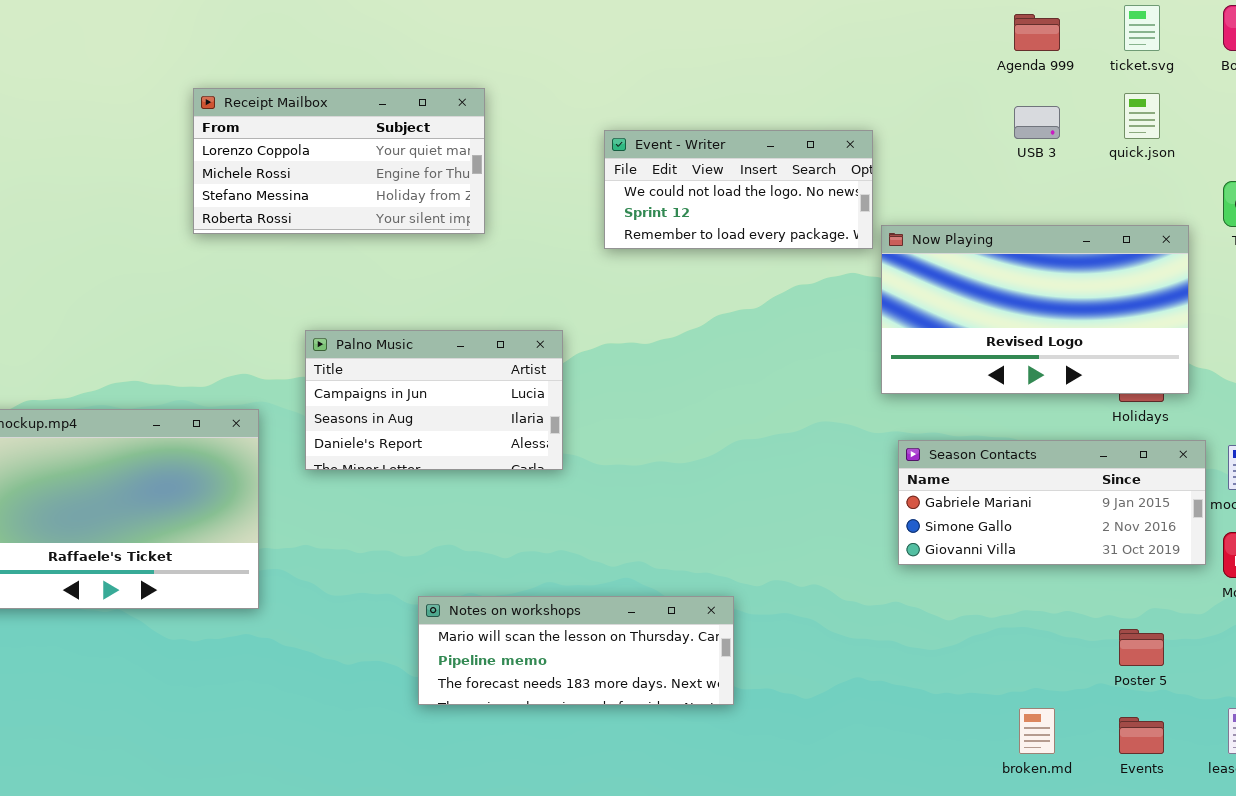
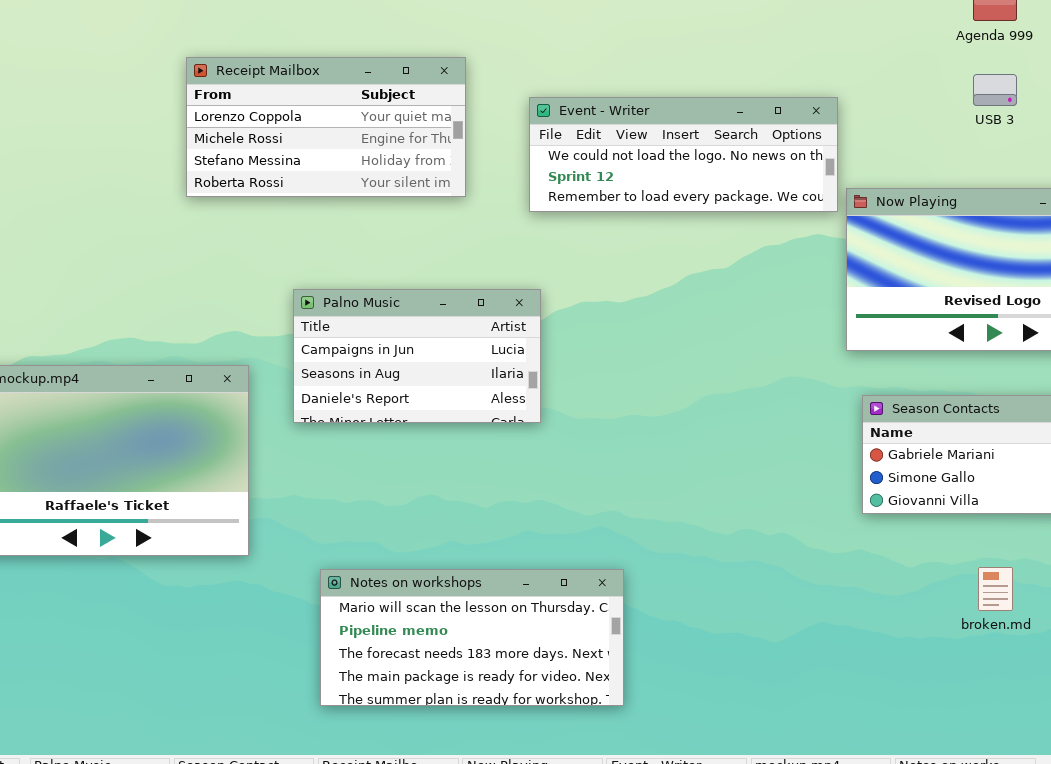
Event - Writer: [604,130,873,249] -> [529,97,838,212], resized
Notes on workshops: [418,596,734,705] -> [320,569,624,706], moved, resized
broken.md: [1019,708,1055,754] -> [978,567,1013,611], moved

